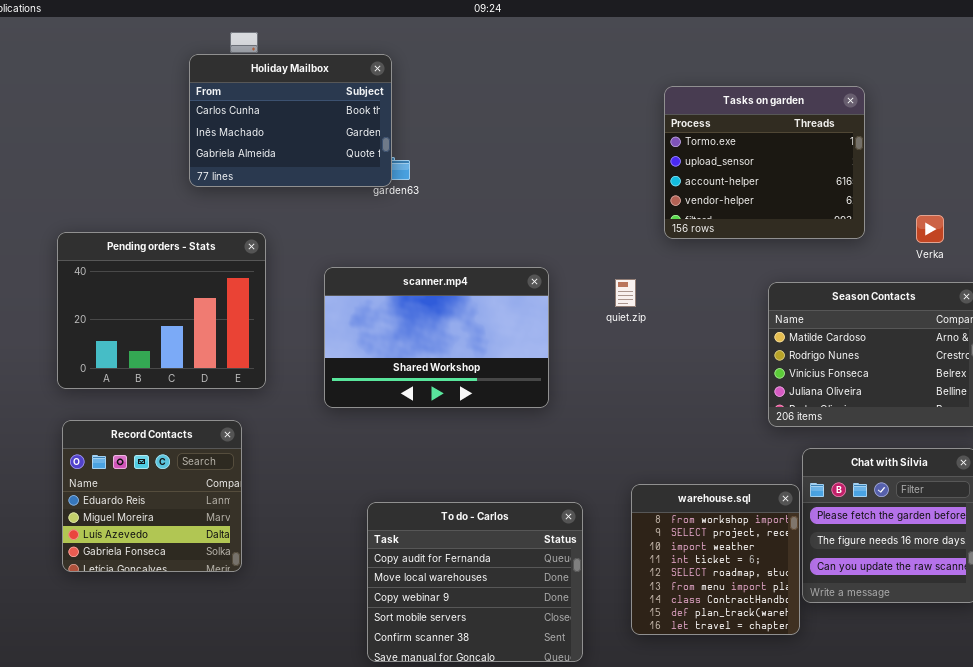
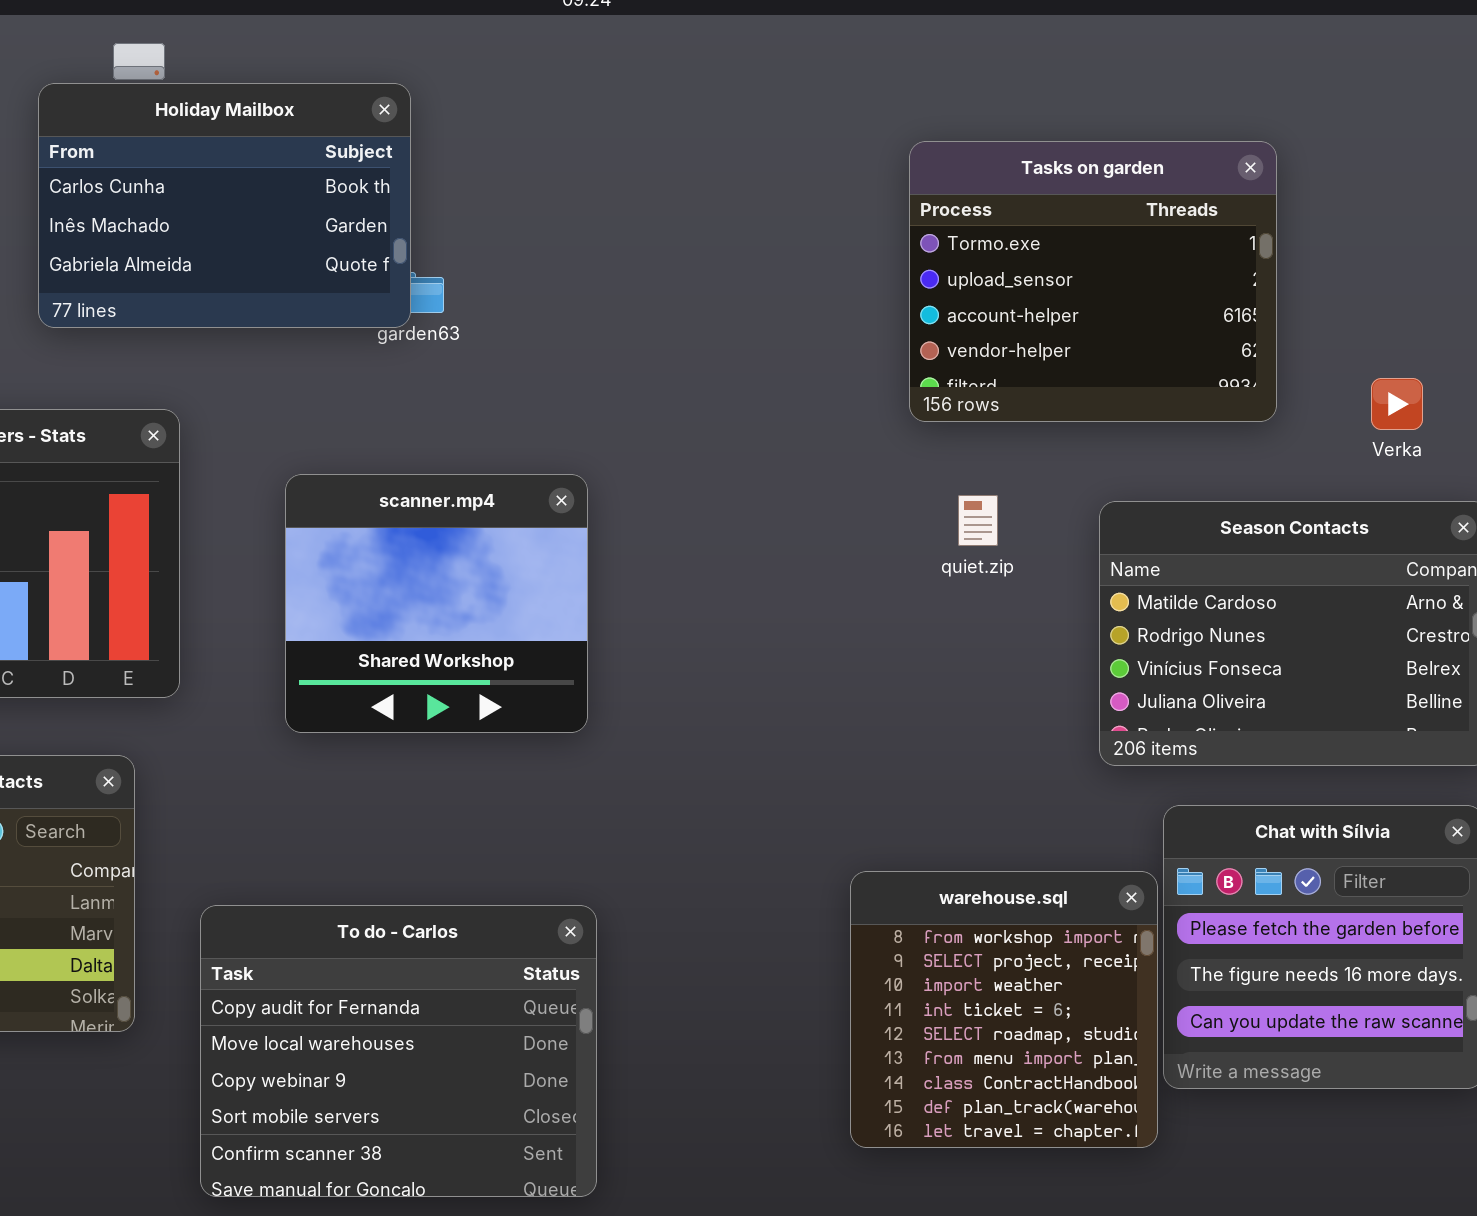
scanner.mp4: [324,267,549,408] -> [285,474,588,733], resized
quiet.zip: [615,279,636,307] -> [958,495,998,546], moved
To do - Carlos: [367,502,583,662] -> [200,905,597,1197], moved

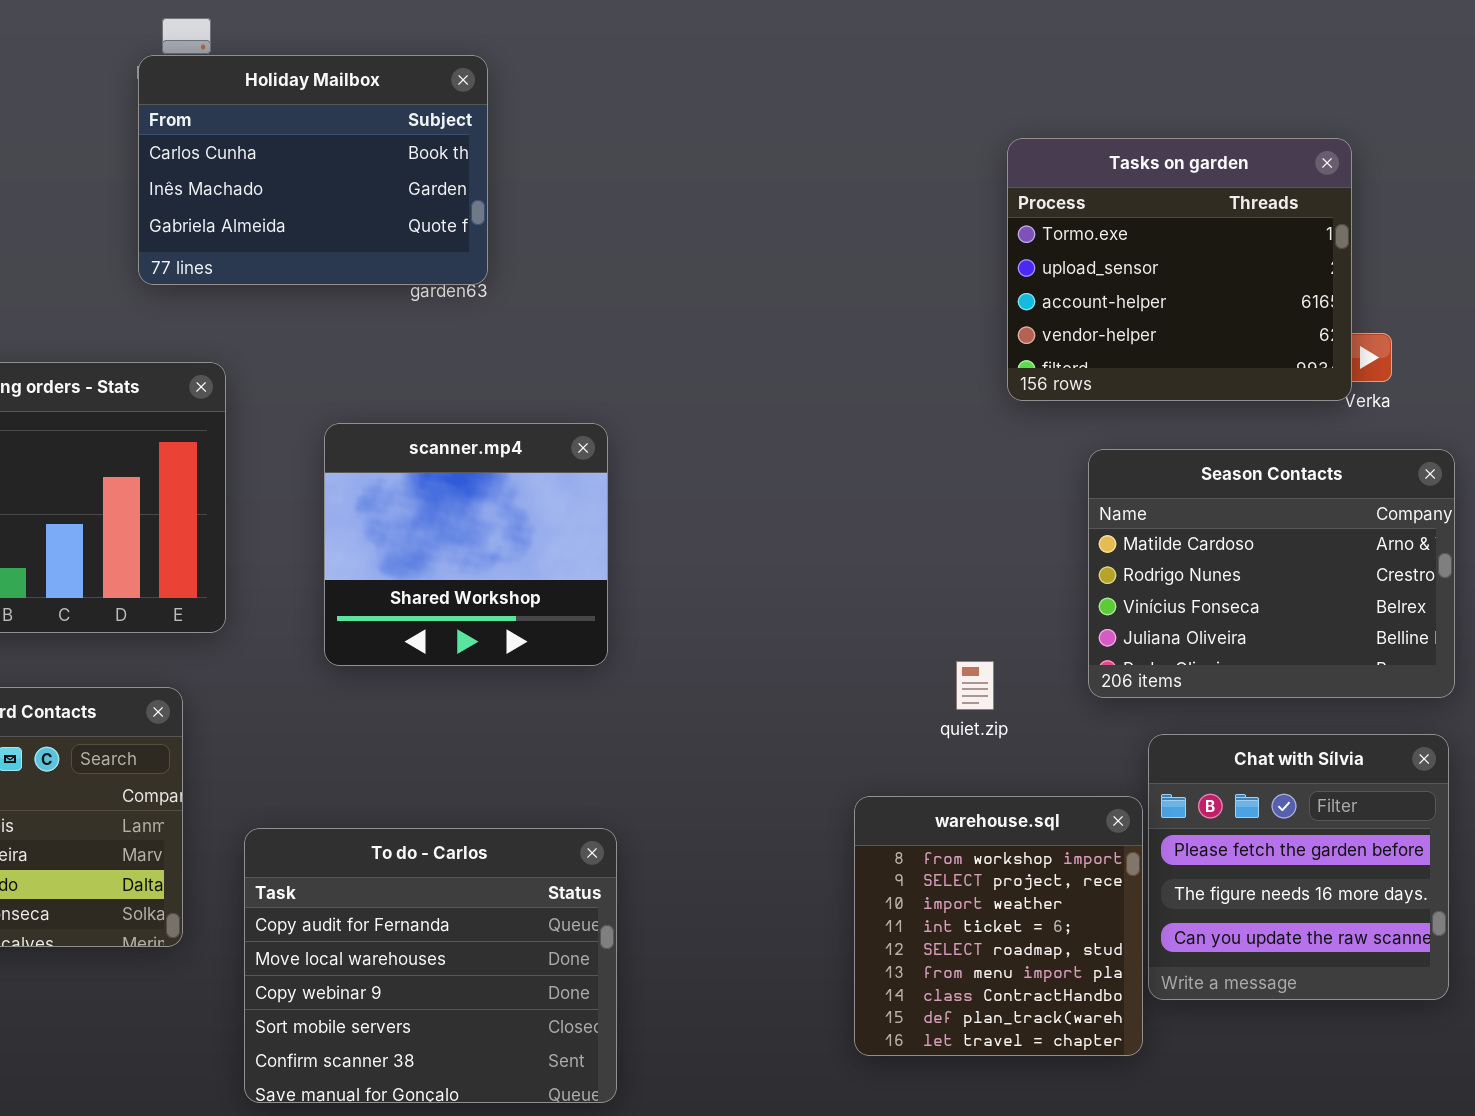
Holiday Mailbox: [38,83,411,328] -> [138,55,488,285], moved
Tasks on garden: [909,141,1277,422] -> [1007,138,1352,401], moved
quiet.zip: [958,495,998,546] -> [956,661,994,710], moved

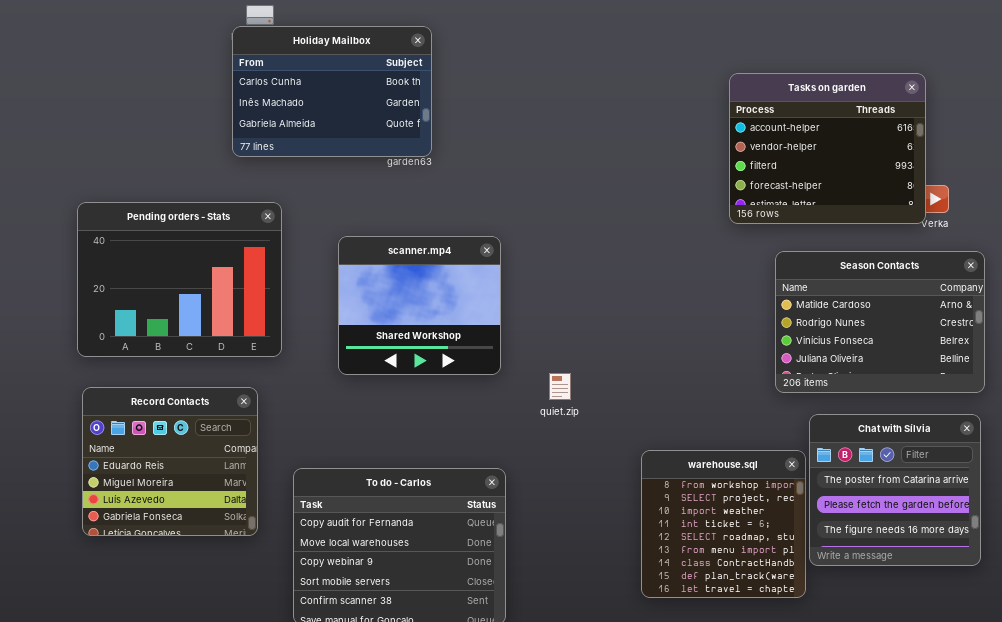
Tasks on garden: [1007,138,1352,401] -> [729,73,926,224], scrolled down 2 rows
quiet.zip: [956,661,994,710] -> [549,373,571,400], moved
Chat with Sílvia: [1148,734,1449,1000] -> [809,414,981,566], scrolled up 1 row

